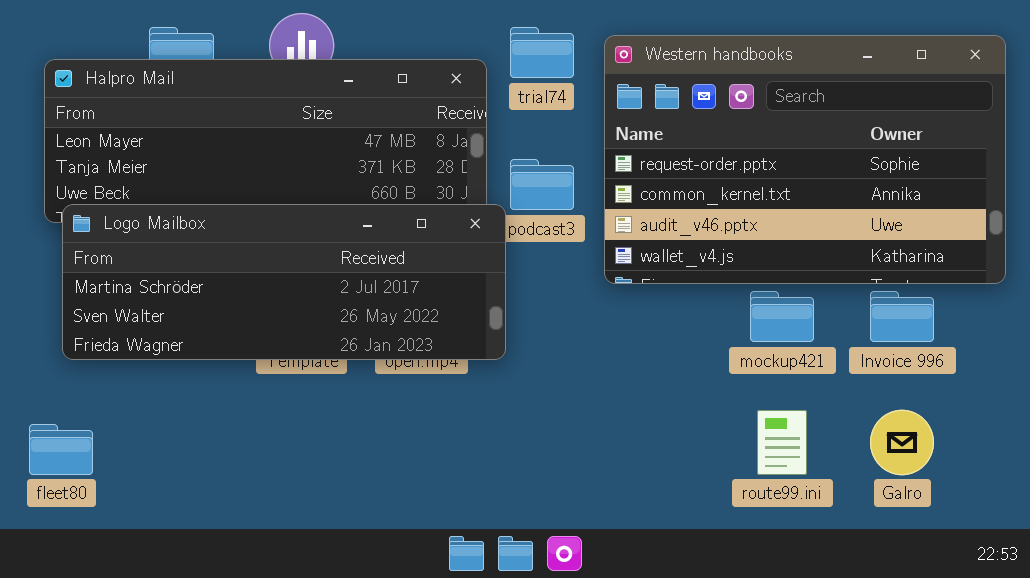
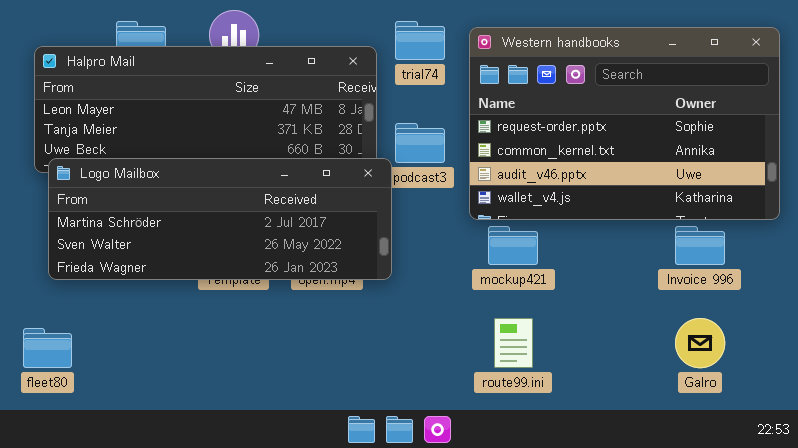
mockup421: [750,291,814,342] -> [488,226,538,265], moved
route99.ini: [757,410,807,475] -> [494,318,533,368], moved

